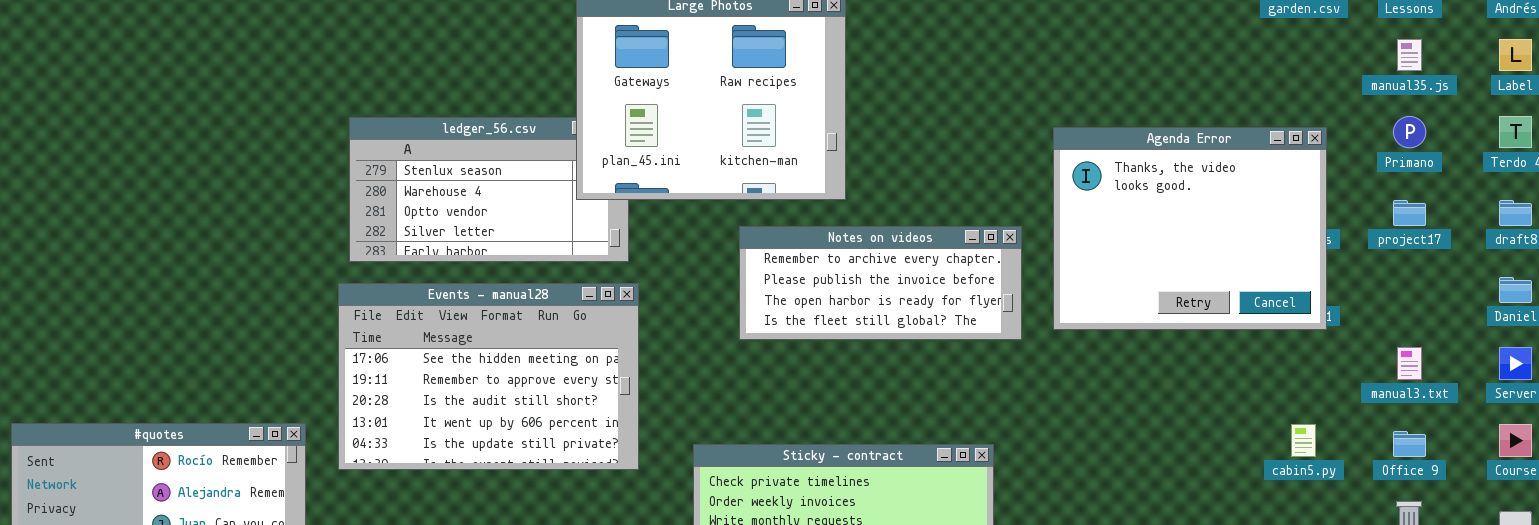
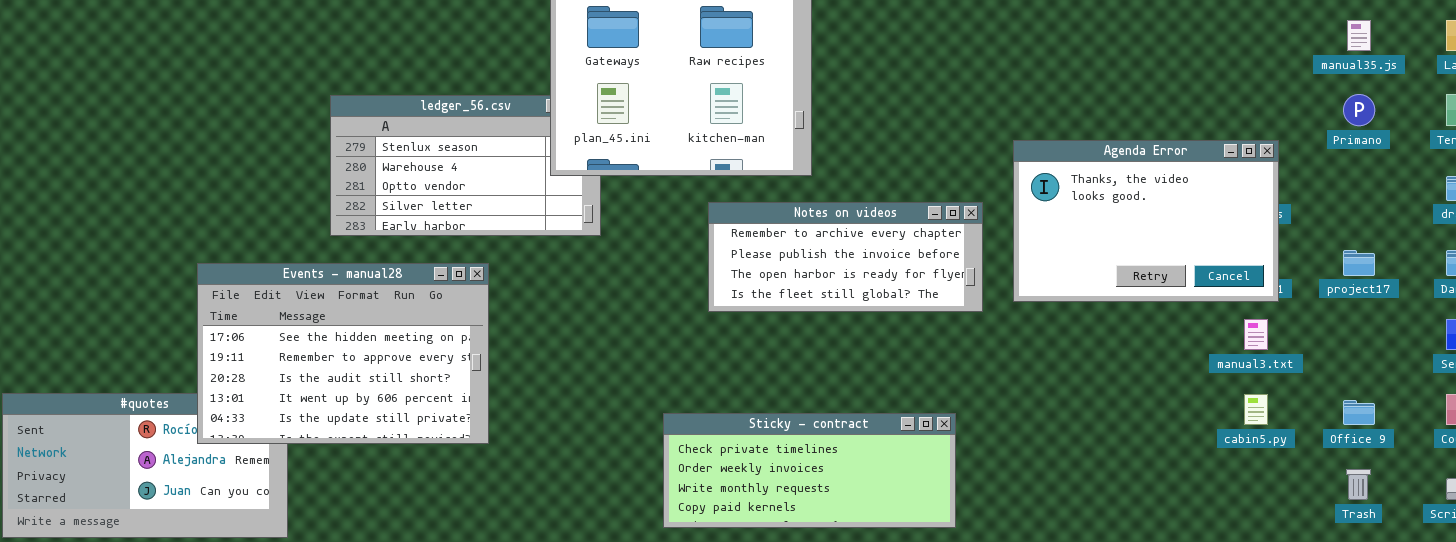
Agenda Error: [1053,127,1327,330] -> [1013,140,1279,302], resized
project17: [1393,200,1426,226] -> [1343,250,1375,276], moved
Events - manual28: [338,283,639,470] -> [197,263,489,444], moved
manual3.txt: [1397,347,1422,380] -> [1244,319,1268,350], moved

